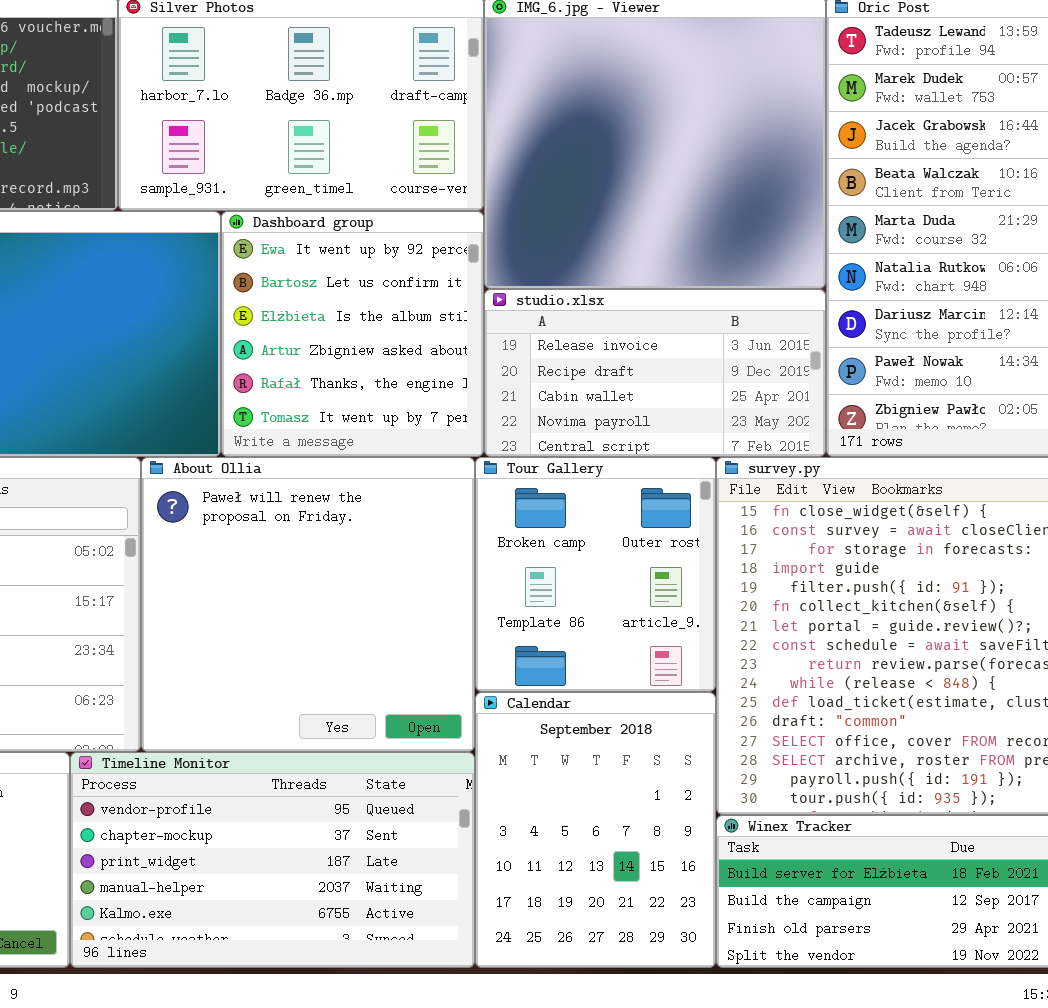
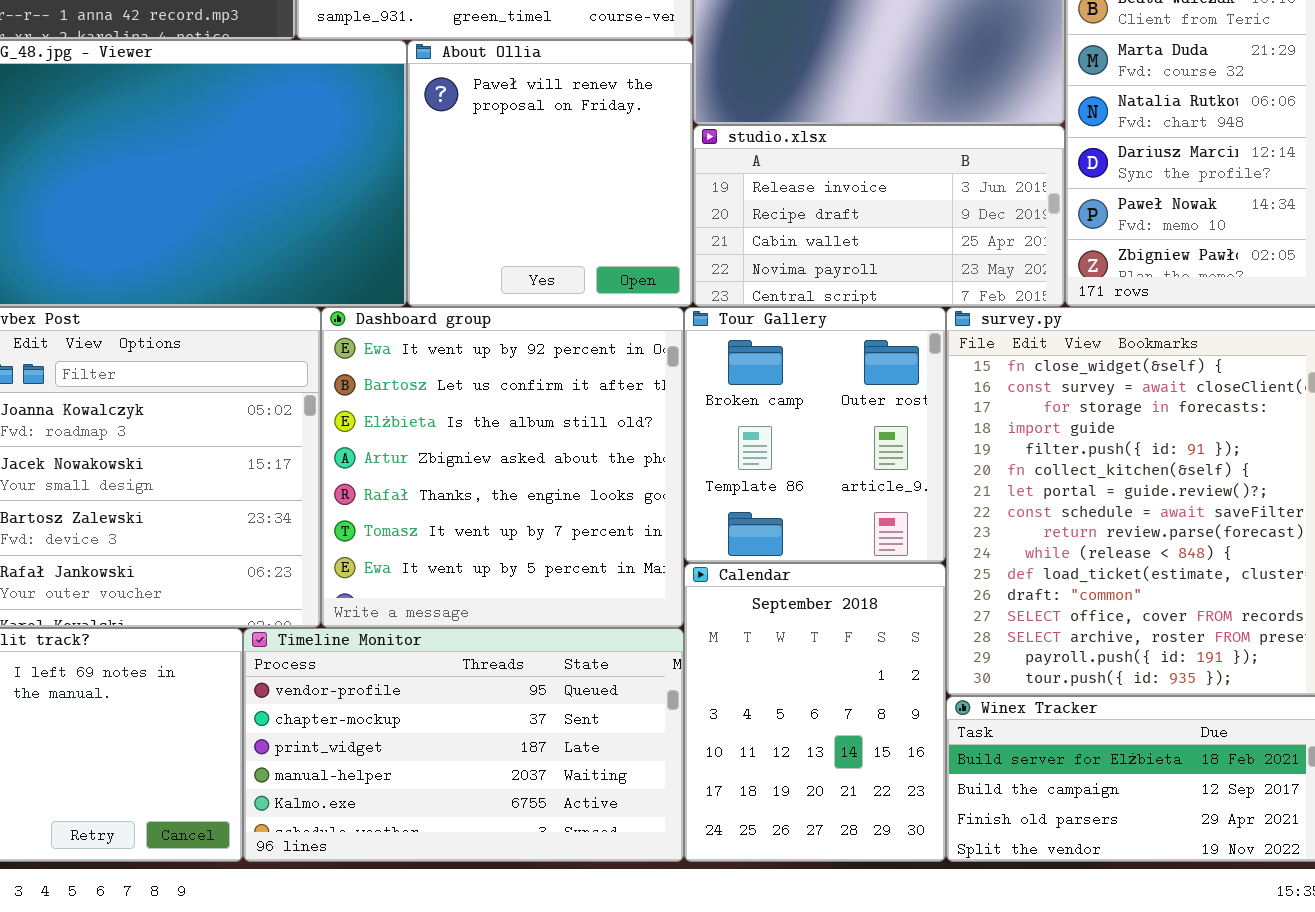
Dashboard group: [221,211,484,457] -> [321,307,684,628], moved, resized
About Ollia: [141,457,475,752] -> [407,40,693,307], moved, resized

